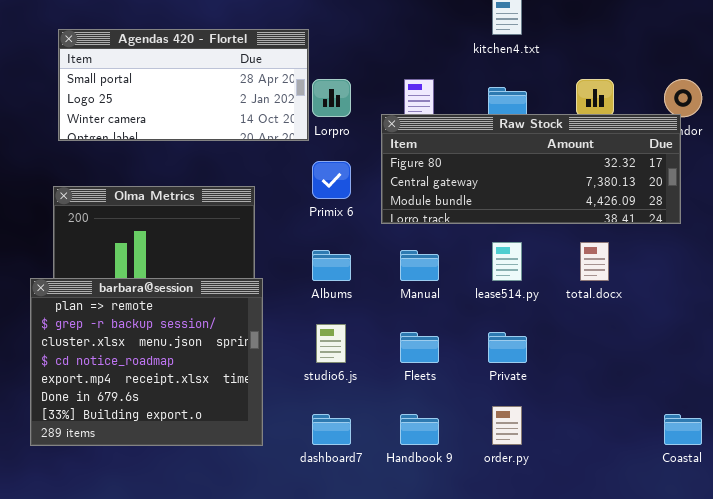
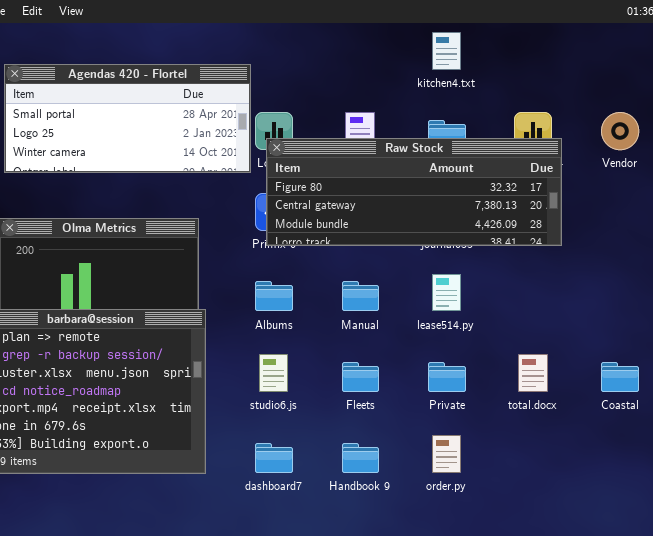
Raw Stock: [381,114,681,224] -> [266,138,562,246], moved
total.docx: [580,242,609,281] -> [518,354,548,392], moved
Coastal: [664,414,702,445] -> [601,362,639,392], moved

